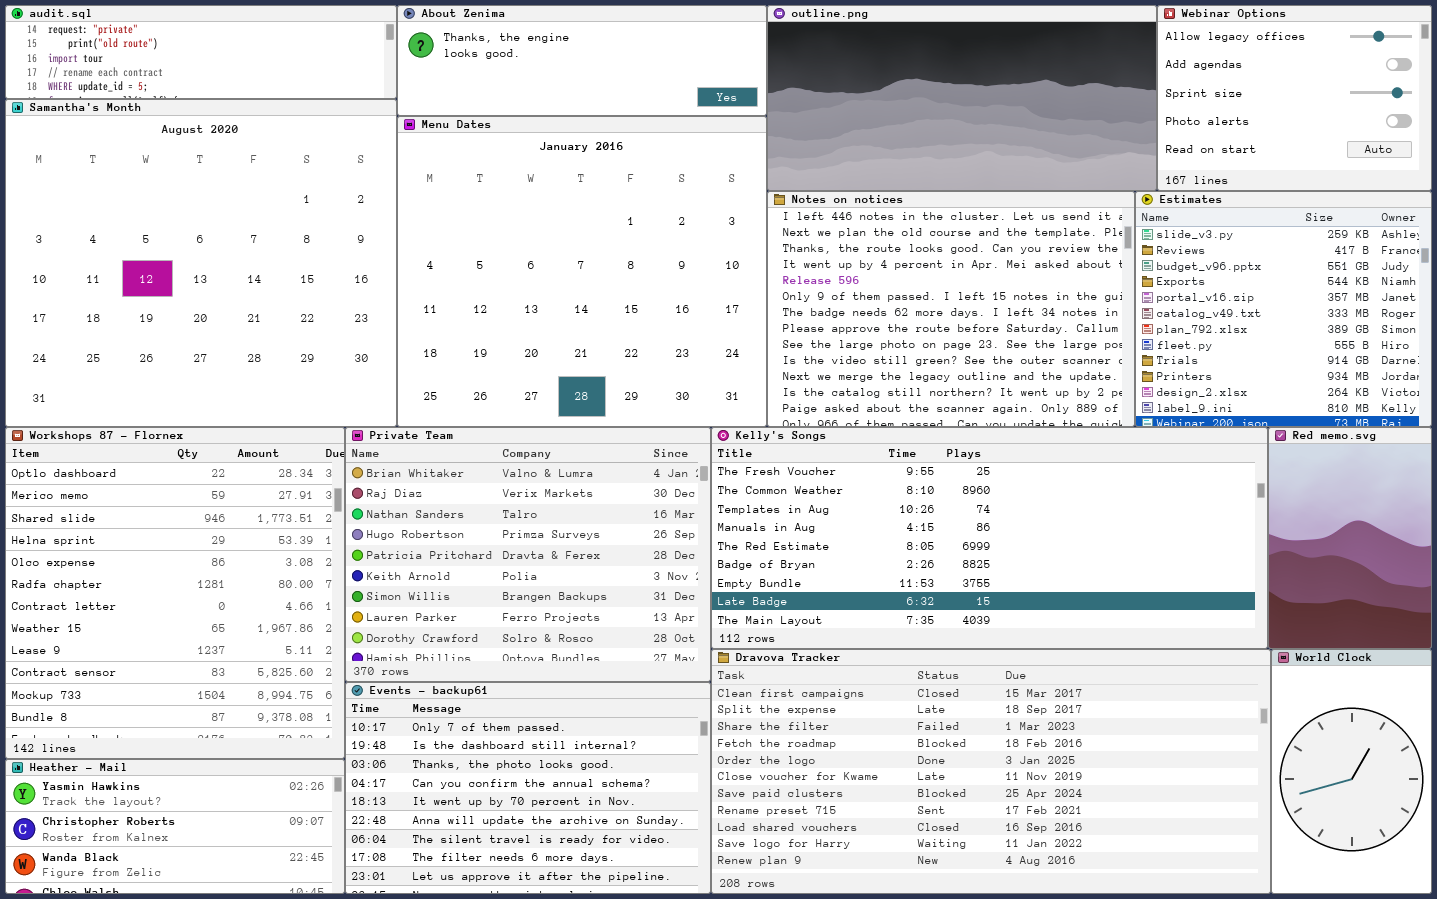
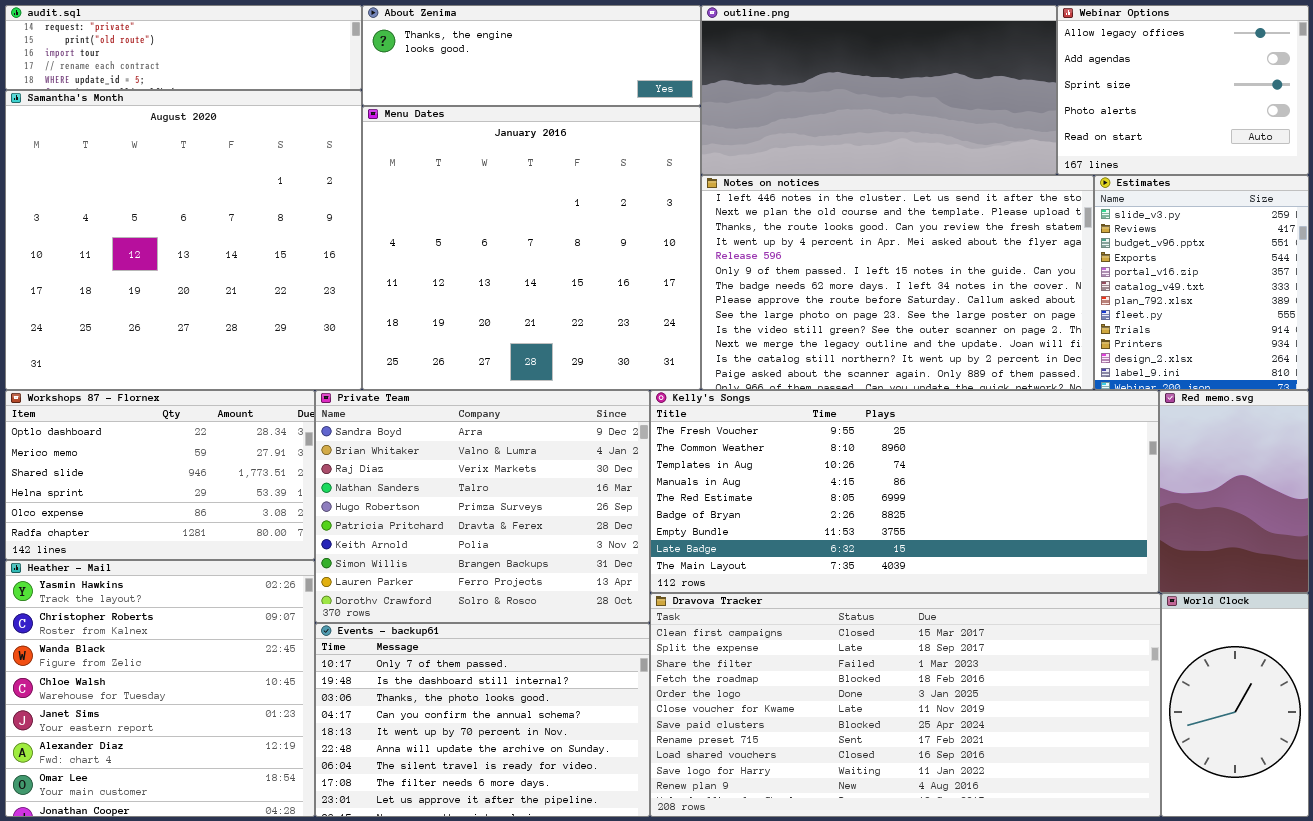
Notes on notices: [767,191,1135,427] -> [701,175,1094,390], resized
Estimates: [1135,191,1432,427] -> [1094,175,1309,390], resized
Workshops 87 - Flornex: [5,427,345,759] -> [5,390,315,560], resized
Private Team: [345,427,711,682] -> [315,390,650,623], scrolled up 1 row
Heather - Mail: [5,759,345,894] -> [5,560,315,817], resized

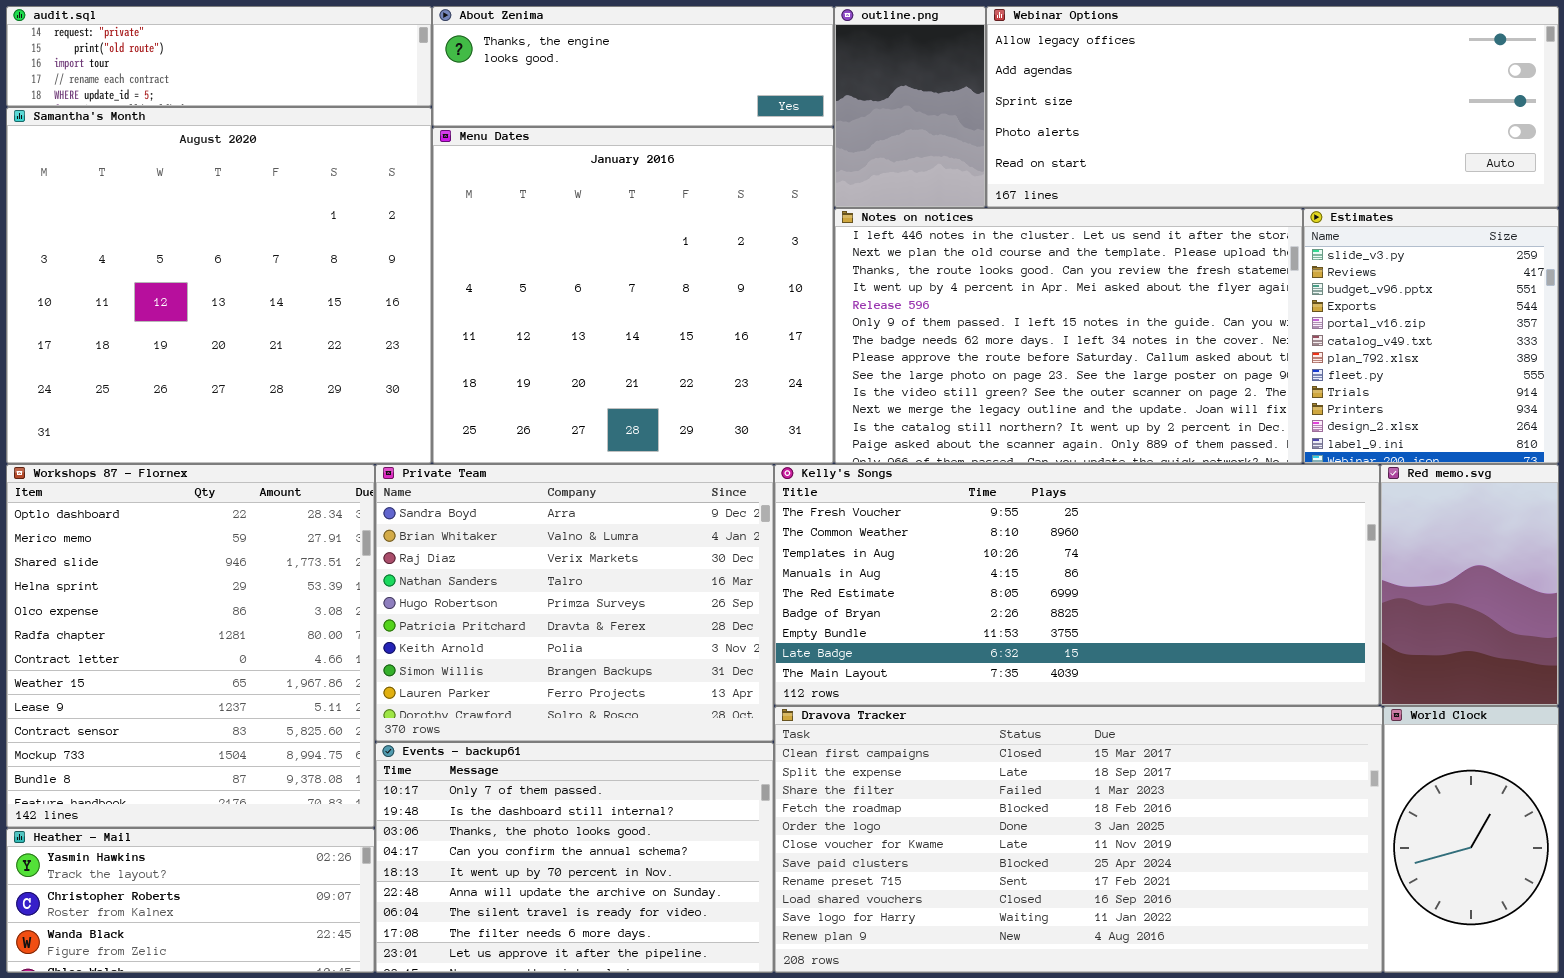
outline.png: [701,5,1057,175] -> [834,6,986,208], resized
Webinar Options: [1057,5,1309,175] -> [986,6,1559,208], resized
Workshops 87 - Flornex: [5,390,315,560] -> [6,464,375,828], resized
Heather - Mail: [5,560,315,817] -> [6,828,375,973], resized

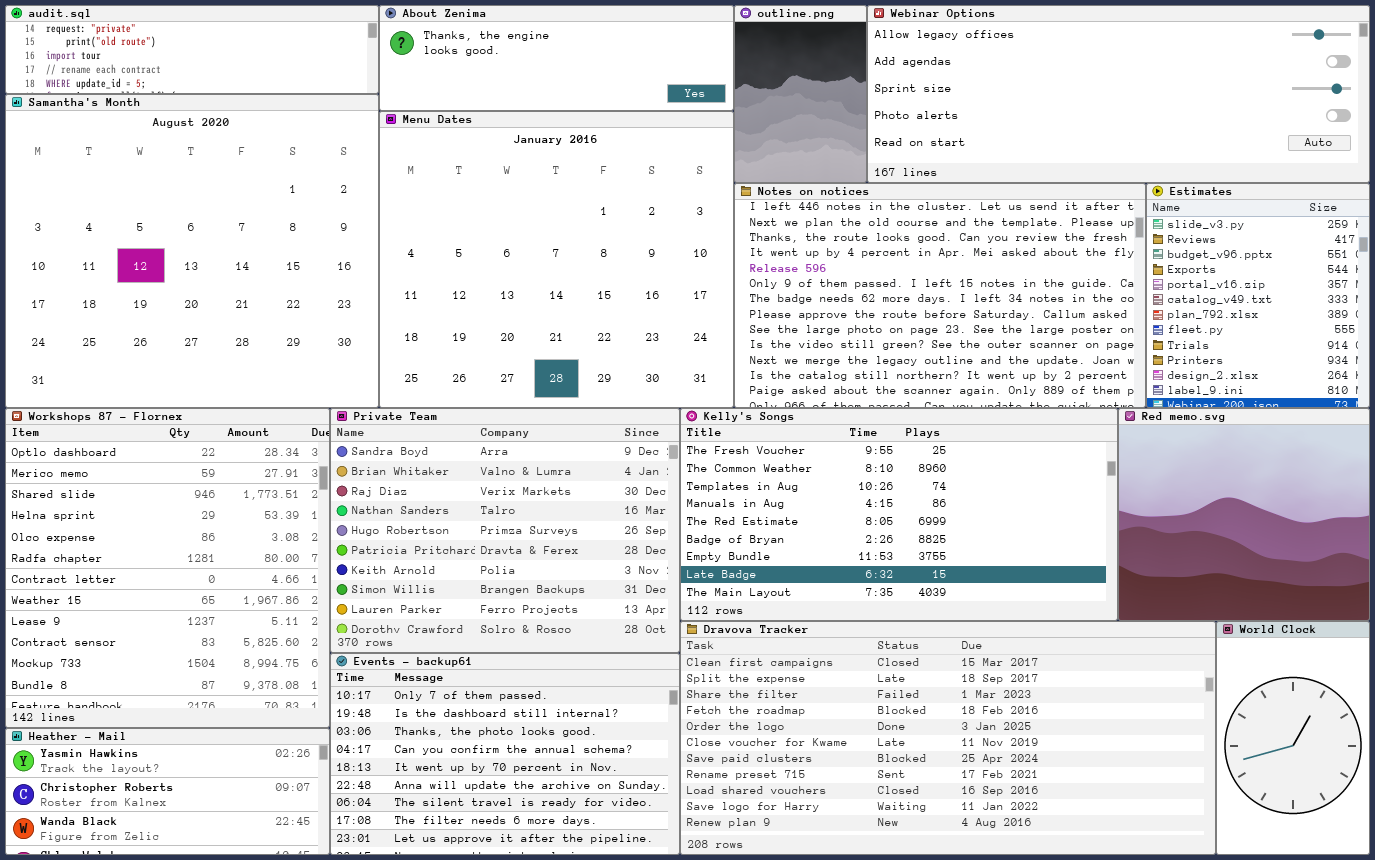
Kelly's Songs: [774,464,1380,706] -> [680,408,1118,621], resized
Red memo.svg: [1380,464,1559,706] -> [1118,408,1370,621], resized

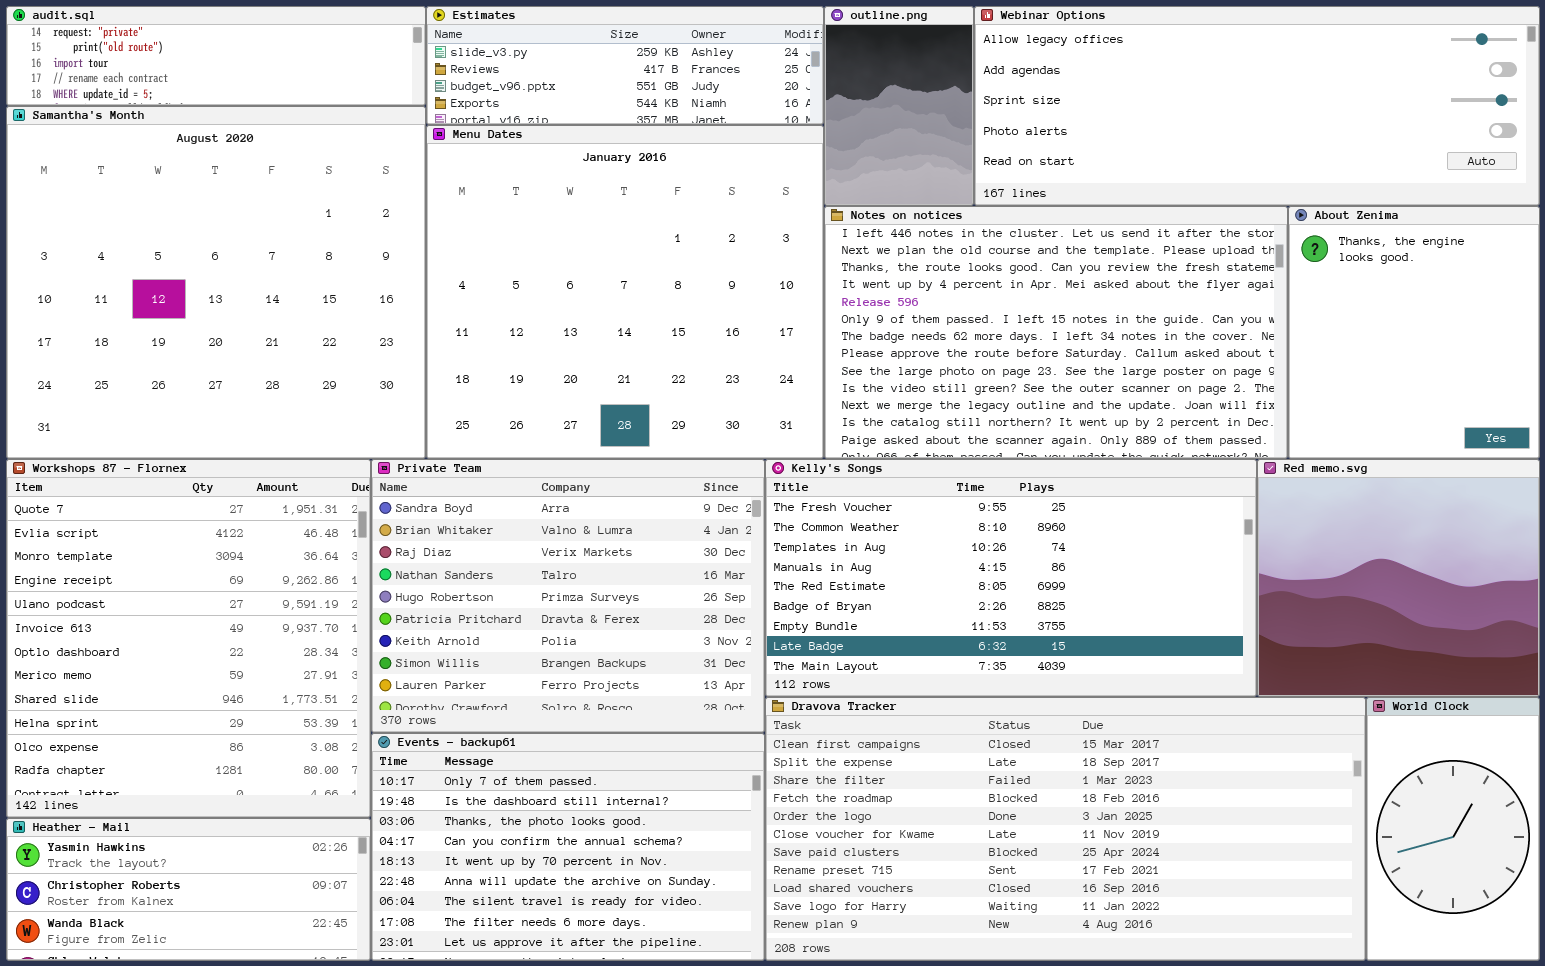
About Zenima: [379,5,734,111] -> [1288,206,1540,459], moved, resized
Estimates: [1146,183,1370,408] -> [426,6,824,125], moved, resized
Workshops 87 - Flornex: [5,408,330,728] -> [6,459,371,818], scrolled up 6 rows

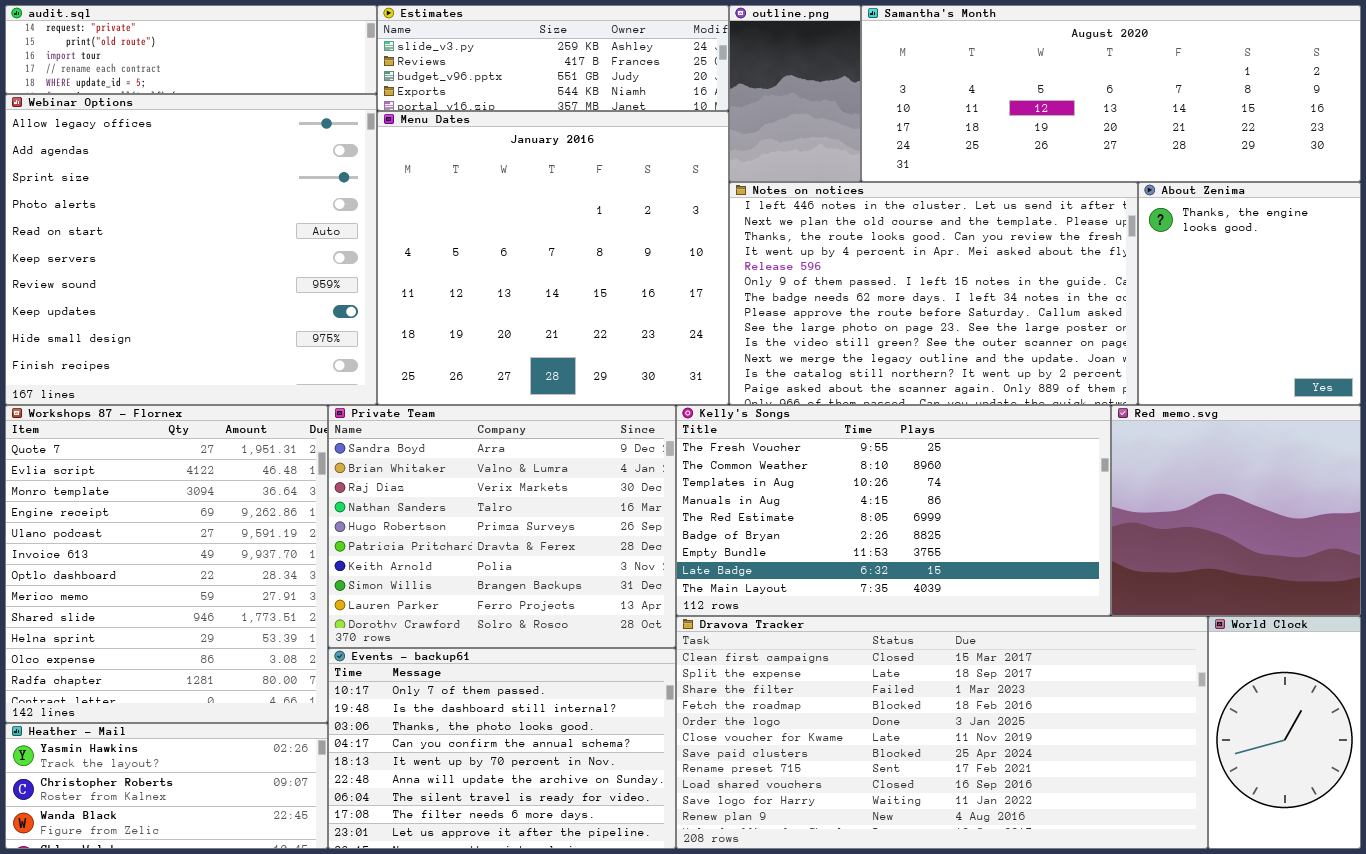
Webinar Options: [974,6,1540,206] -> [5,94,377,405], moved, resized
Samantha's Month: [6,106,426,459] -> [861,5,1361,182], moved, resized

